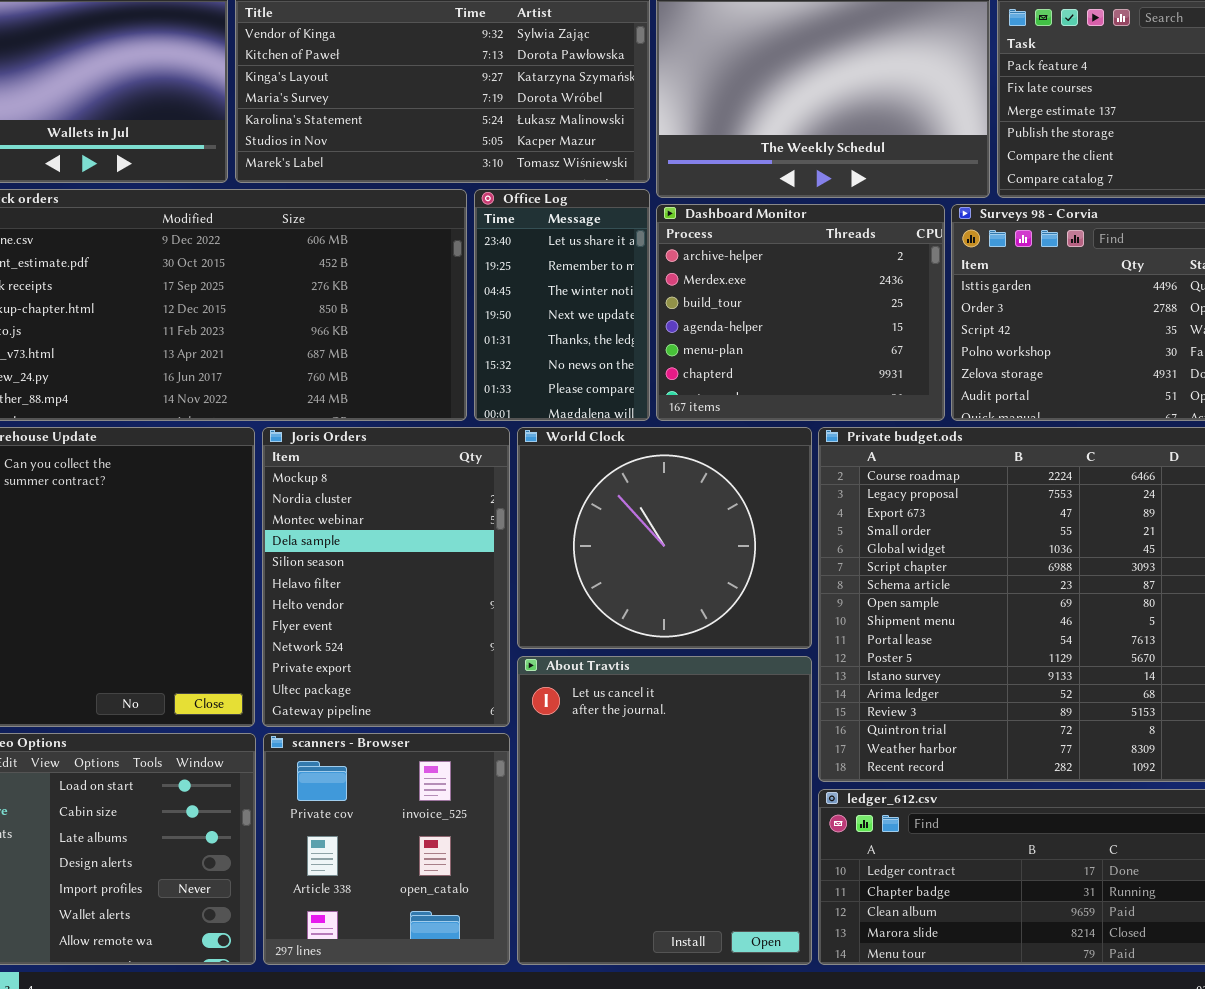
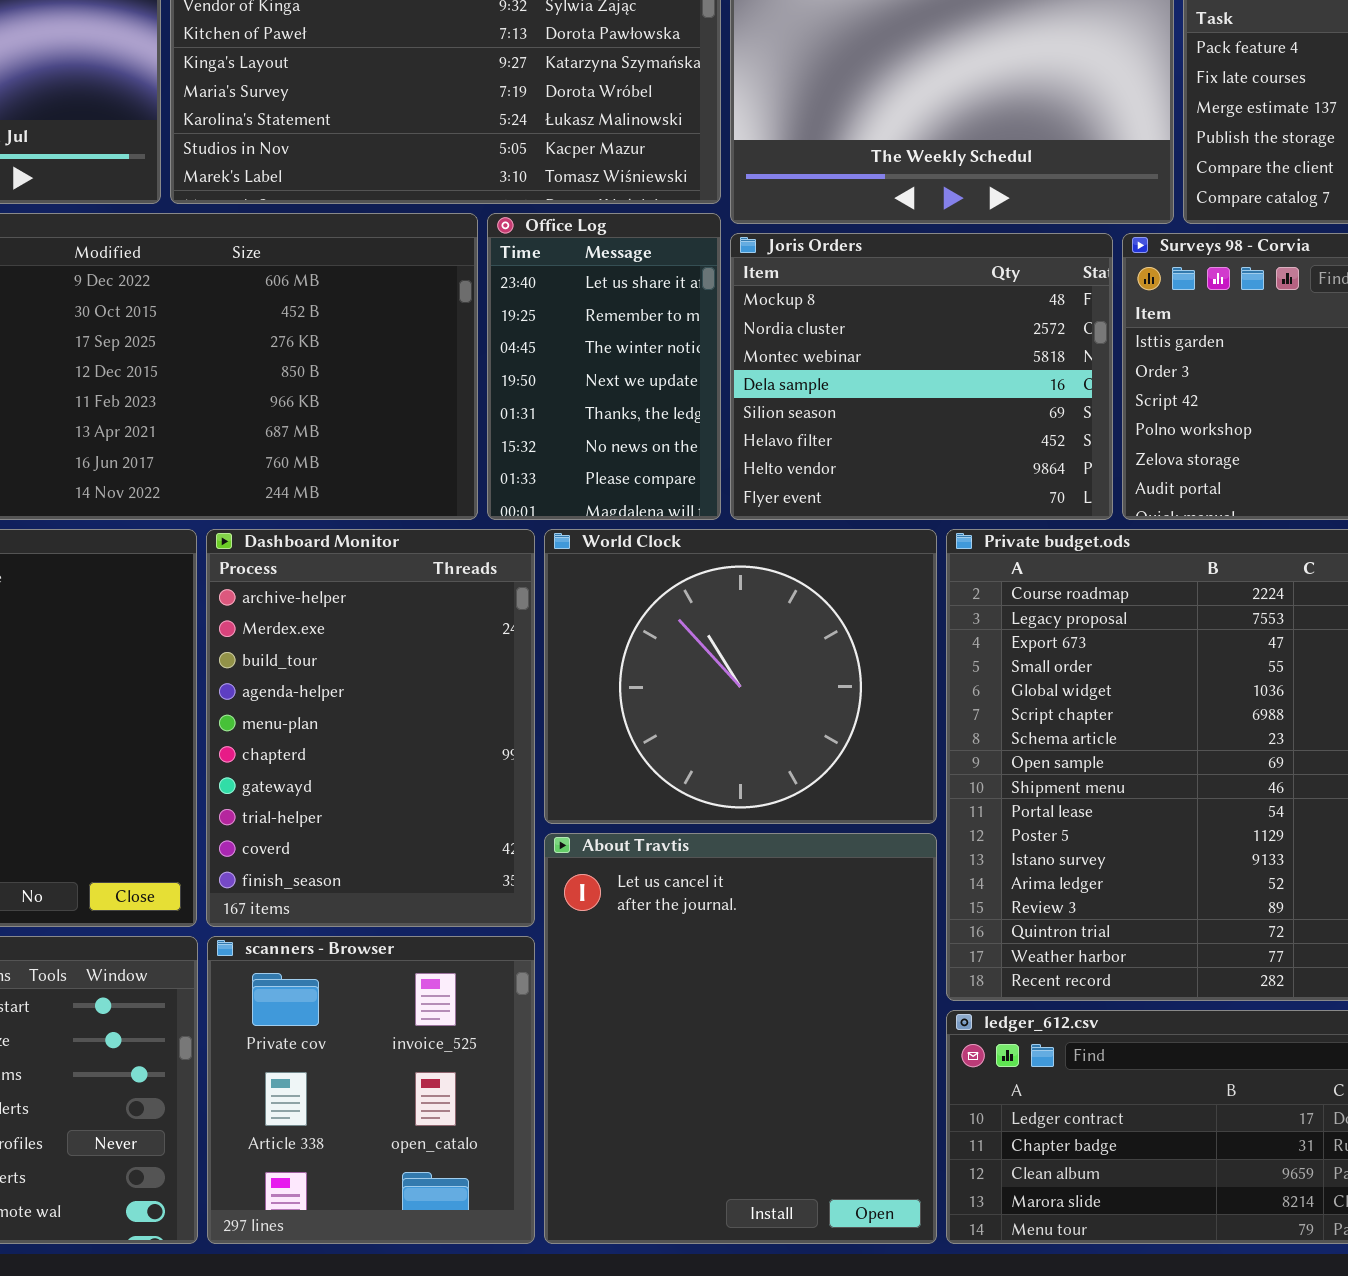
Dashboard Monitor: [656,204,945,421] -> [206,529,535,927], moved, resized
Joris Orders: [262,427,510,727] -> [730,233,1113,520], moved, resized

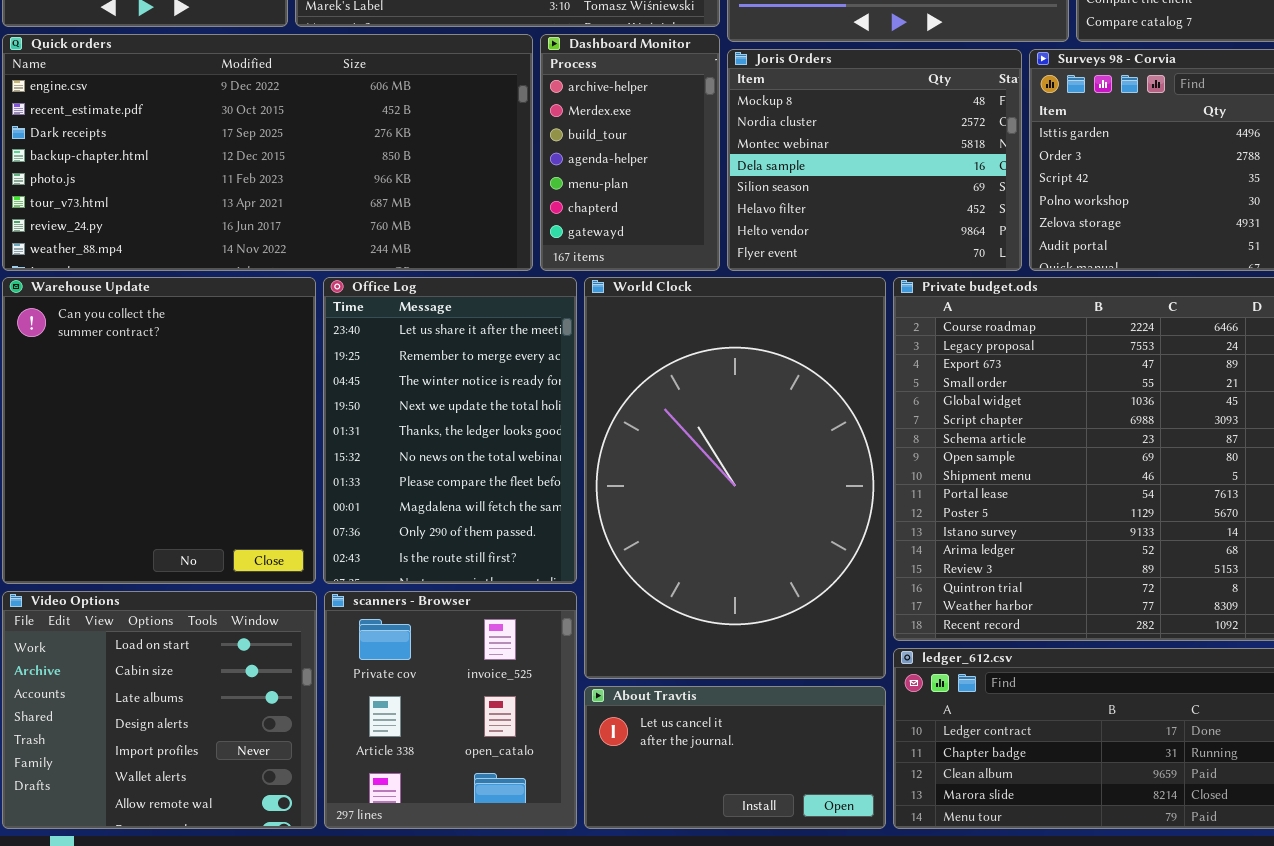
Office Log: [487,213,721,520] -> [323,277,577,584], moved, resized
Dashboard Monitor: [206,529,535,927] -> [540,34,720,271], moved, resized
World Clock: [544,529,937,824] -> [584,277,886,679], resized
About Travtis: [544,833,937,1244] -> [584,686,886,829], resized

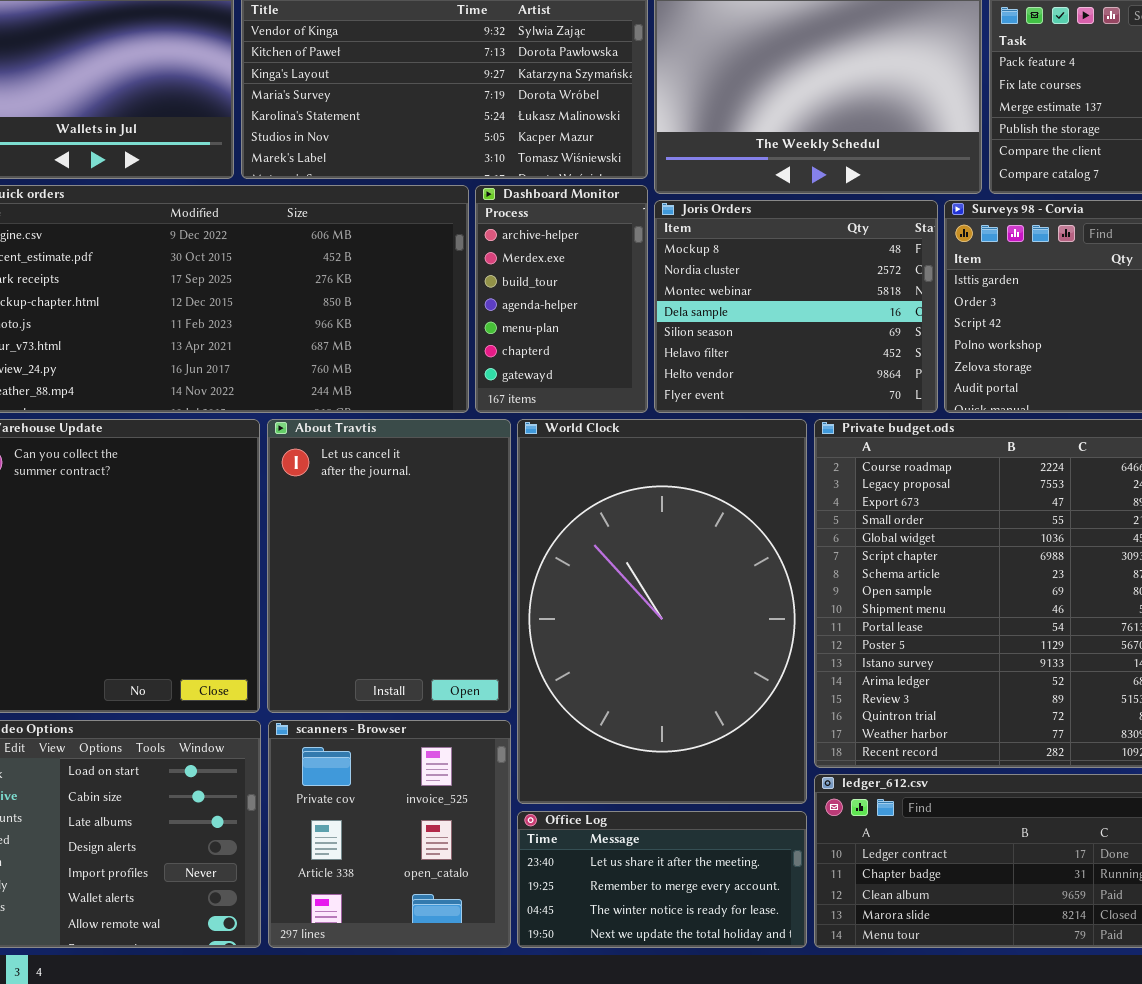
Office Log: [323,277,577,584] -> [517,811,807,948], moved, resized
About Travtis: [584,686,886,829] -> [267,419,511,713], moved, resized

